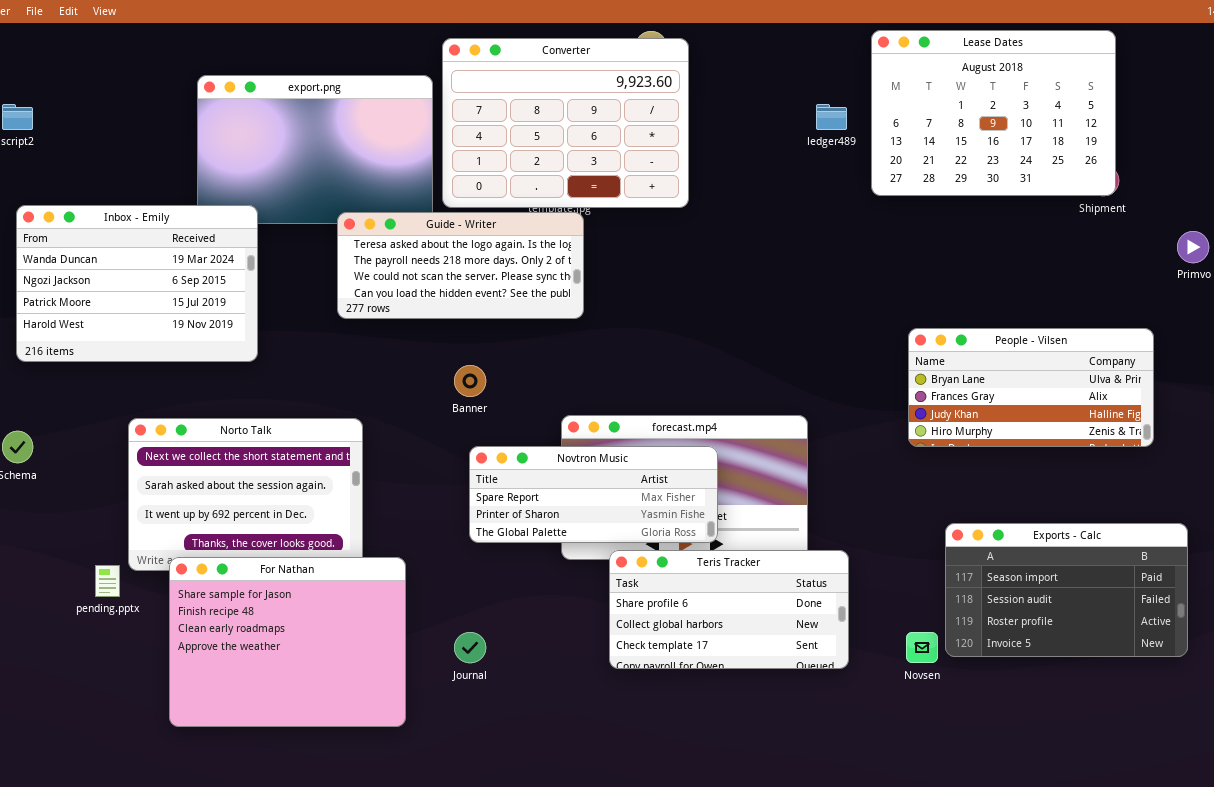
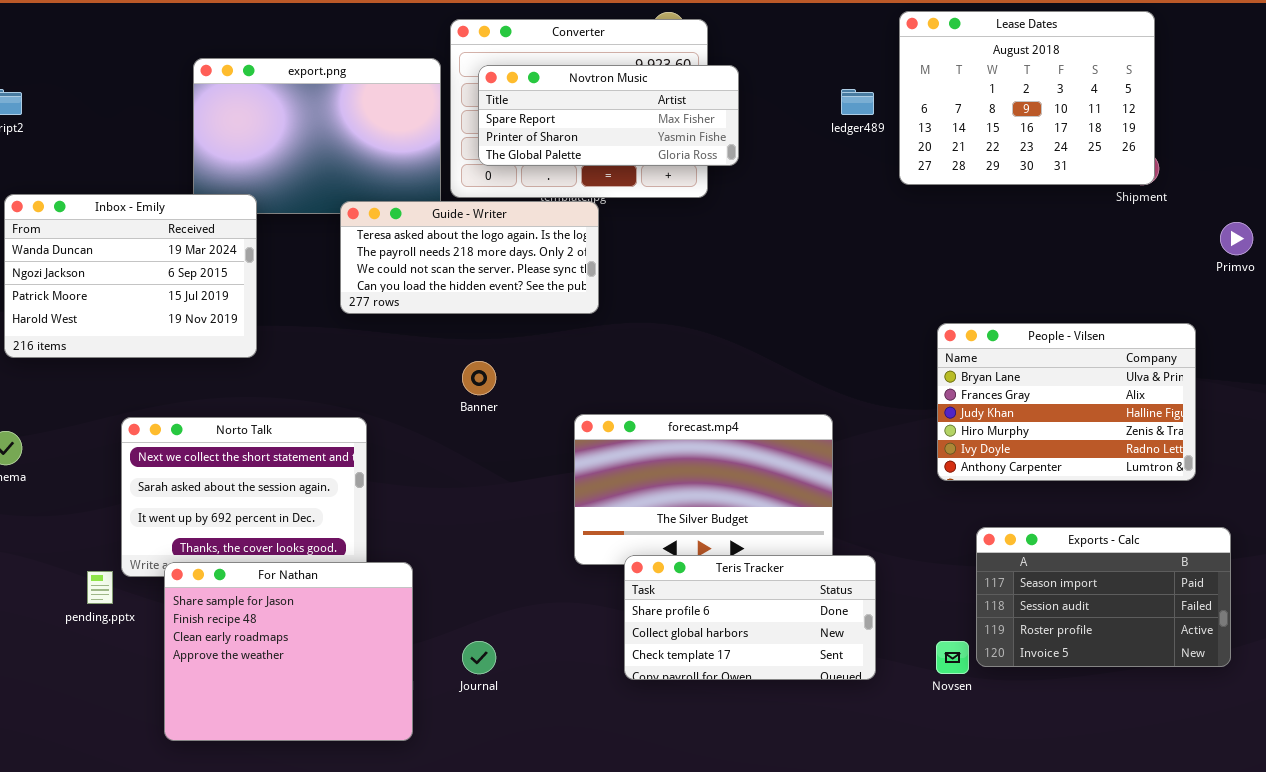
People - Vilsen: [908,328,1154,447] -> [937,323,1196,481], resized
Novtron Music: [469,446,718,543] -> [478,65,739,166], moved

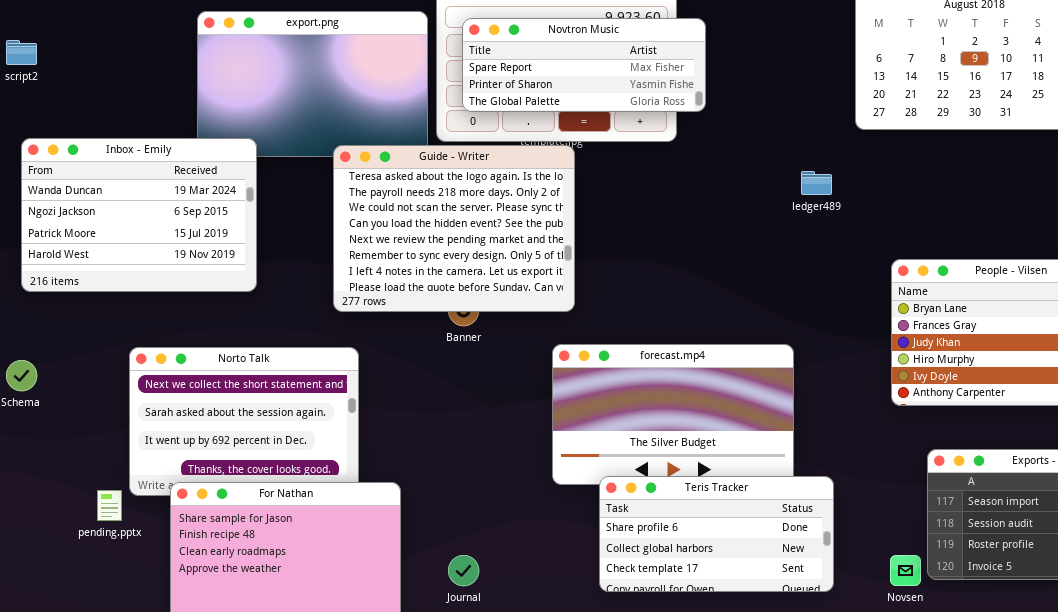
ledger489: [841,89,874,115] -> [801,171,832,195], moved
Guide - Writer: [340,201,599,314] -> [333,145,575,312], resized

